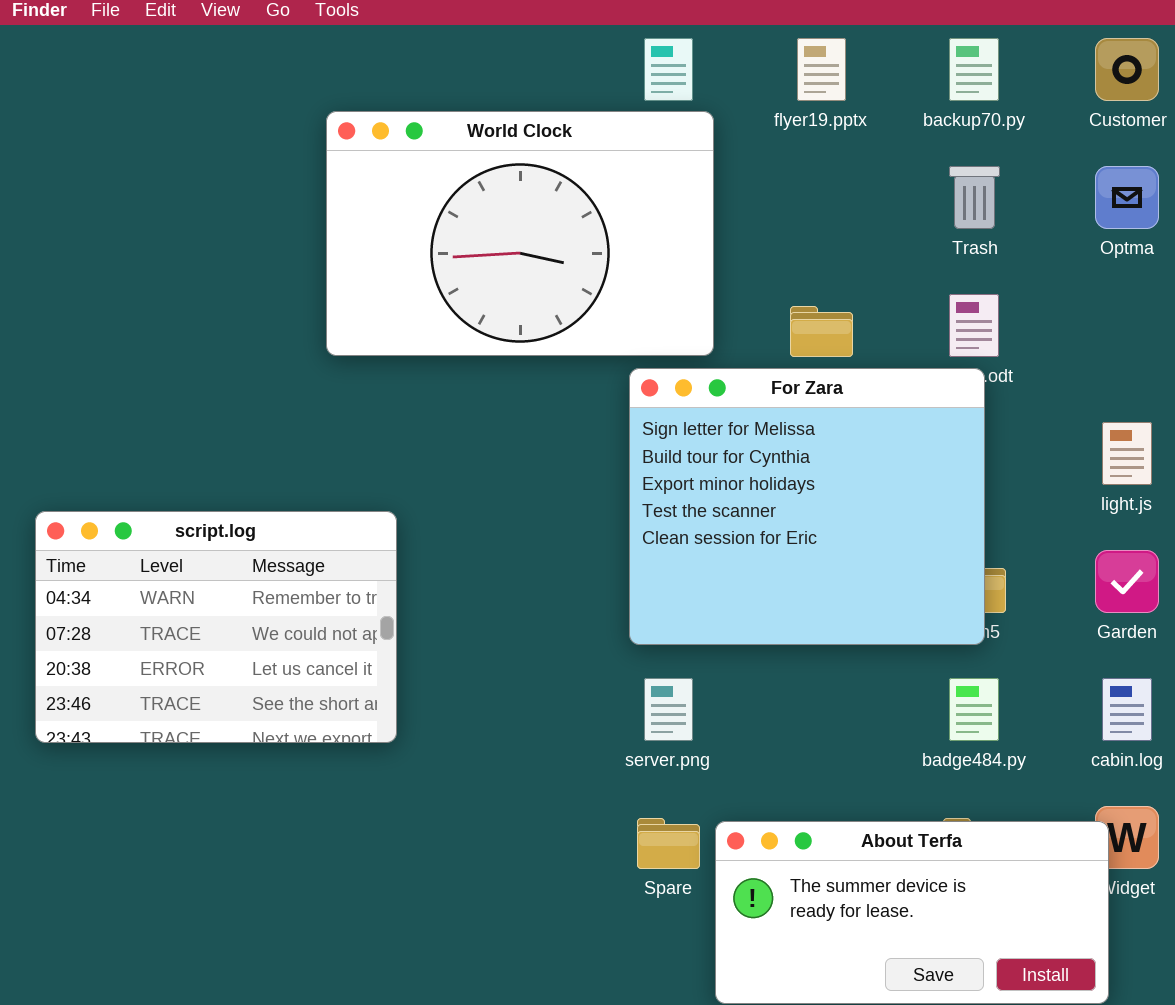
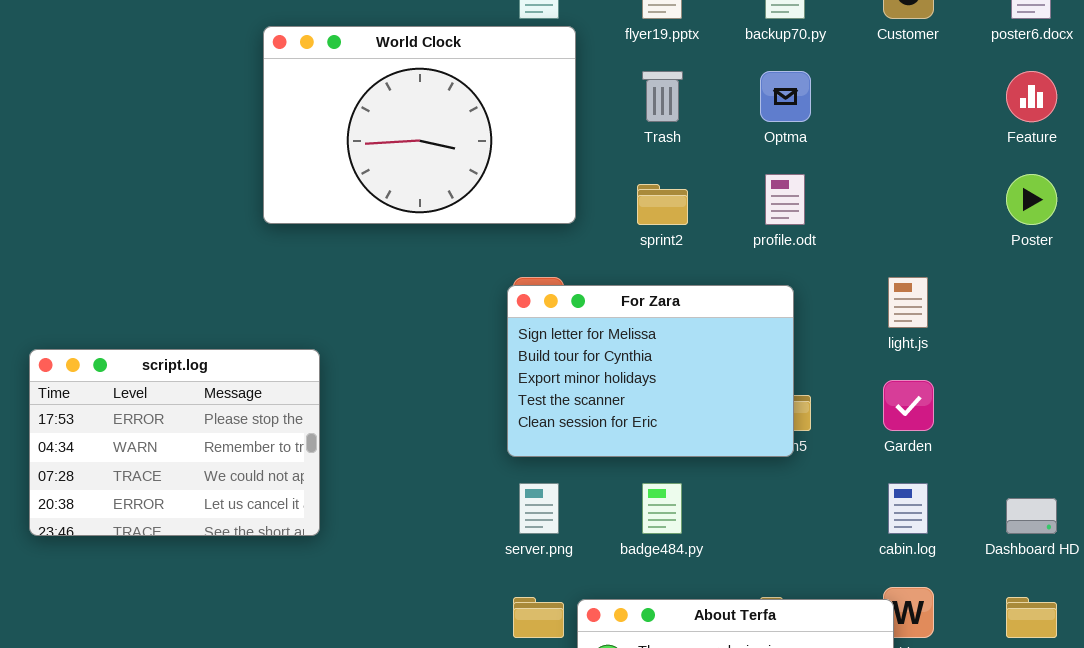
Trash: [949,166,1000,229] -> [642,71,683,122], moved
Optma: [1095,166,1159,229] -> [760,71,811,122], moved
For Zara: [629,368,985,645] -> [507,285,794,457], resized
script.log: [35,511,397,743] -> [29,349,320,536], scrolled up 1 row
badge484.py: [949,678,999,741] -> [642,483,682,534], moved

